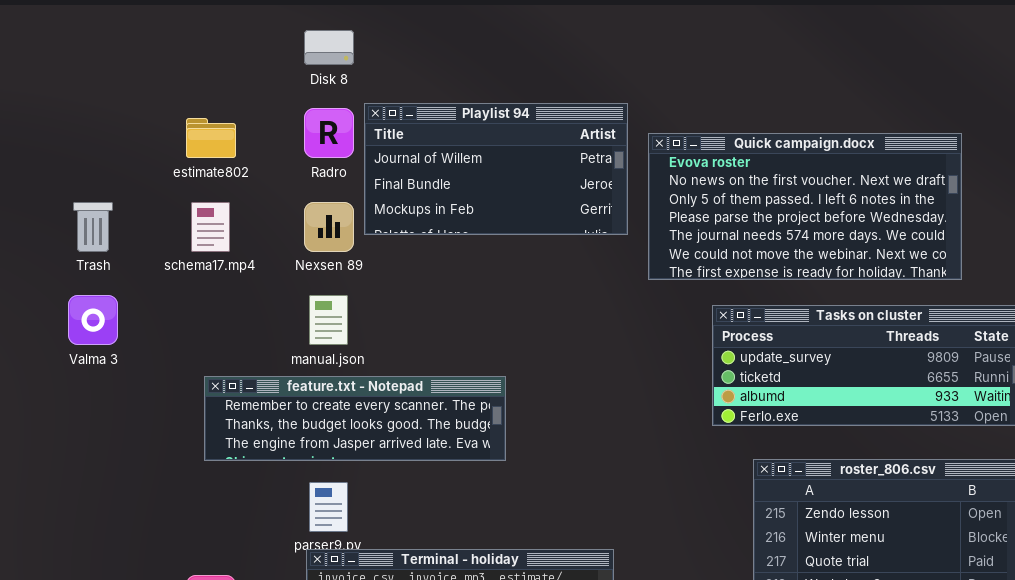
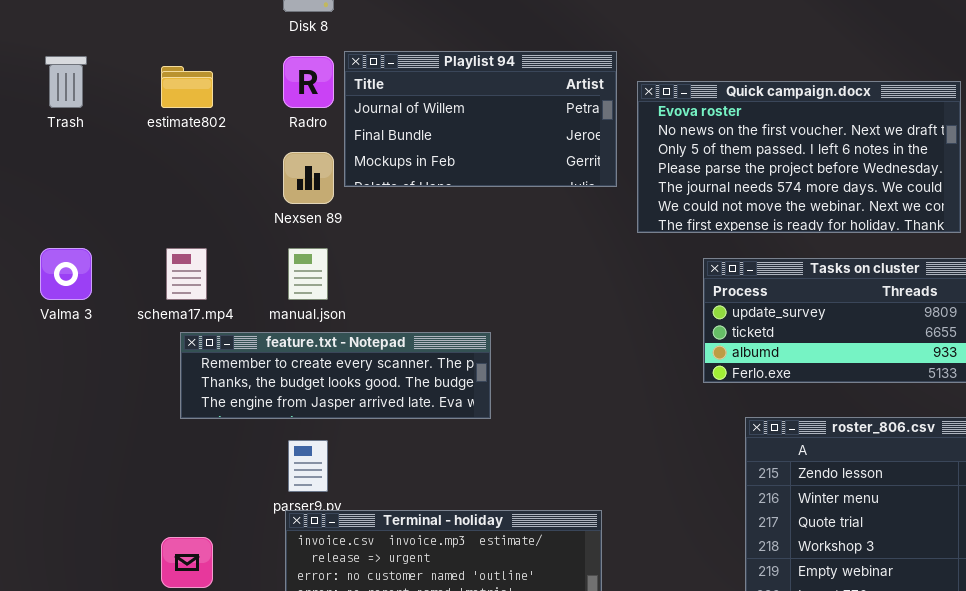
Trash: [73,202,113,252] -> [45,56,87,108], moved
schema17.mp4: [191,202,230,252] -> [166,248,207,300], moved

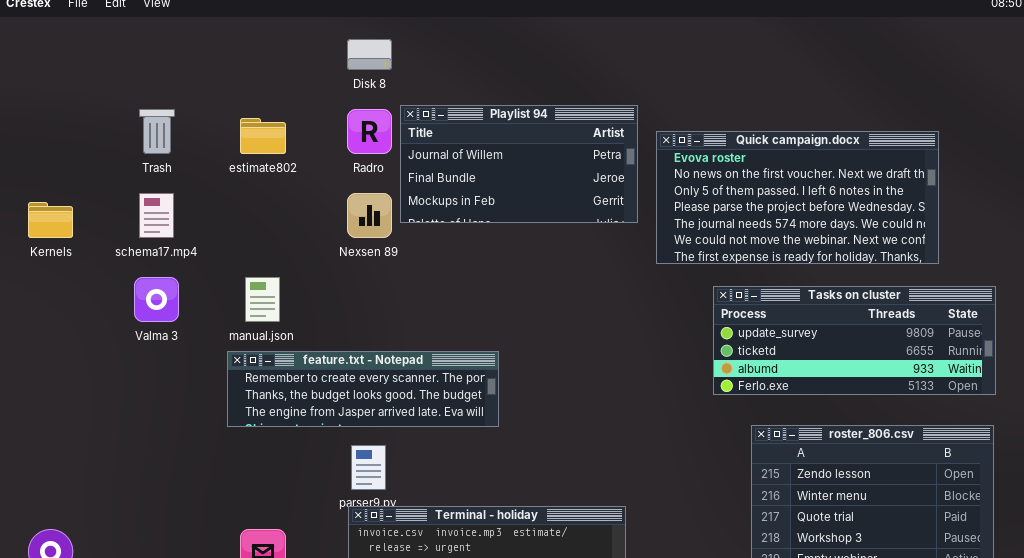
schema17.mp4: [166,248,207,300] -> [139,193,174,238], moved
manual.json: [288,248,328,300] -> [245,277,280,322], moved
feature.txt - Notepad: [180,332,491,419] -> [227,351,499,427], moved

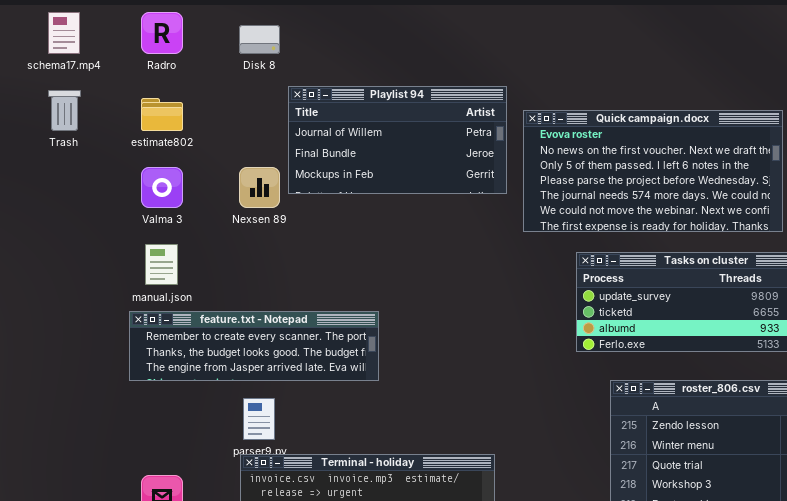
Radro: [347,109,392,154] -> [141,12,183,54], moved
schema17.mp4: [139,193,174,238] -> [48,12,80,54], moved
Valma 3: [134,277,179,322] -> [141,167,183,208], moved

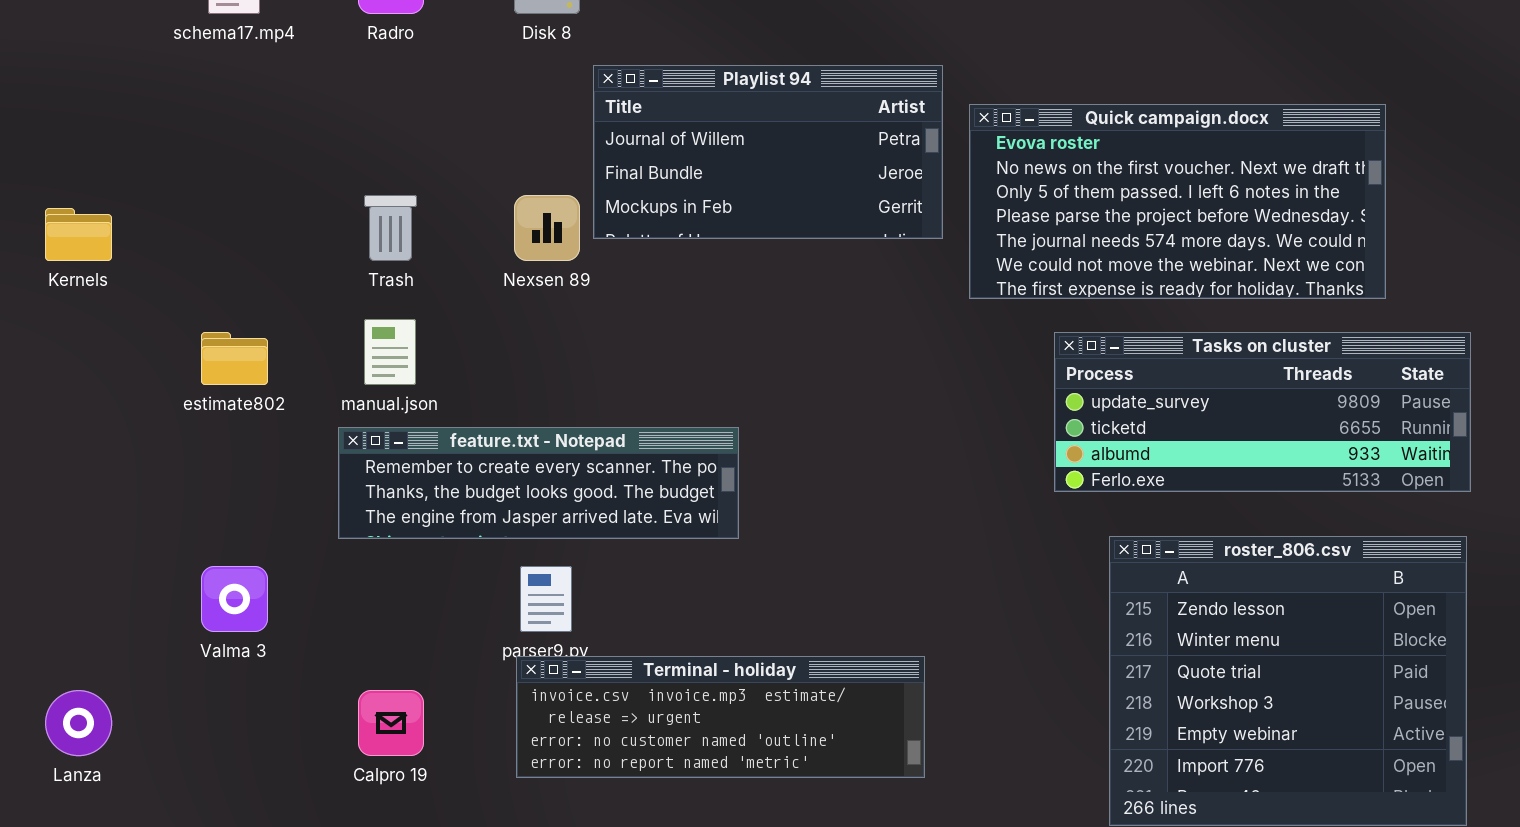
Trash: [48,90,81,131] -> [364,195,417,261], moved
estimate802: [141,98,183,131] -> [201,332,268,385], moved
Valma 3: [141,167,183,208] -> [201,566,268,632], moved

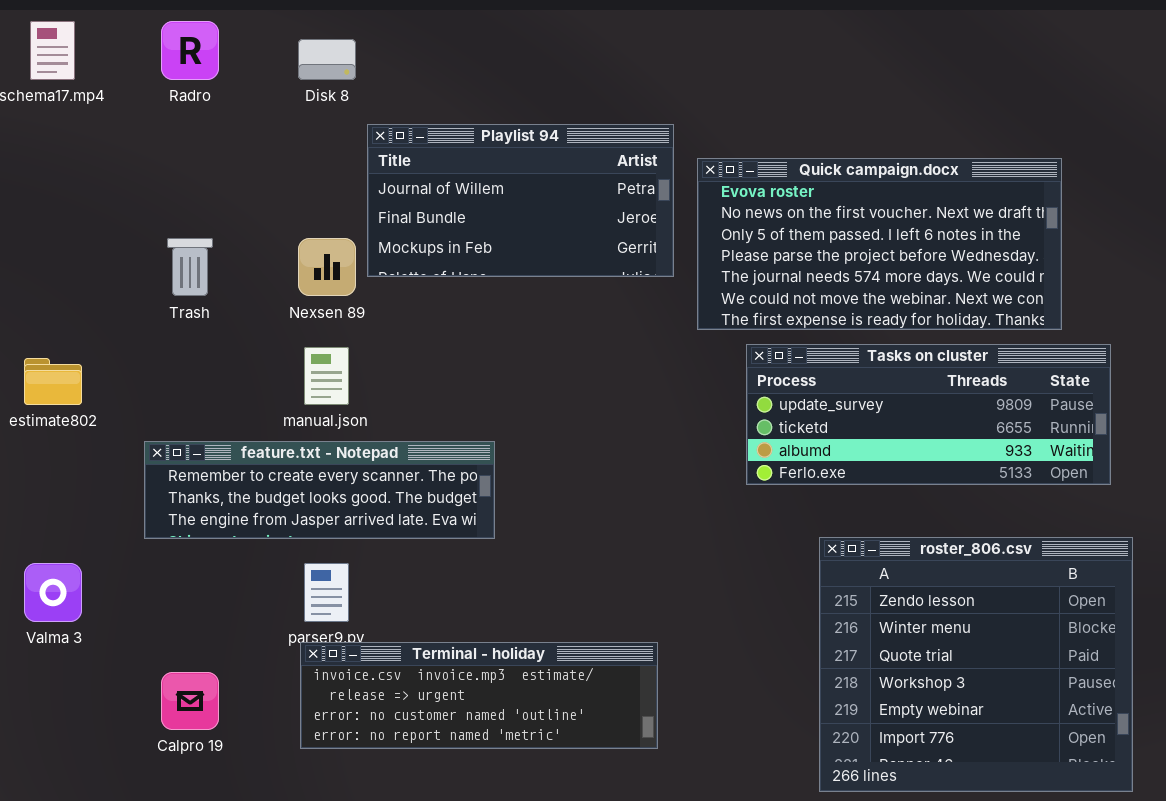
manual.json: [364,319,416,385] -> [304,347,349,405], moved
Tasks on cluster: [1054,332,1471,492] -> [746,344,1111,485], moved

